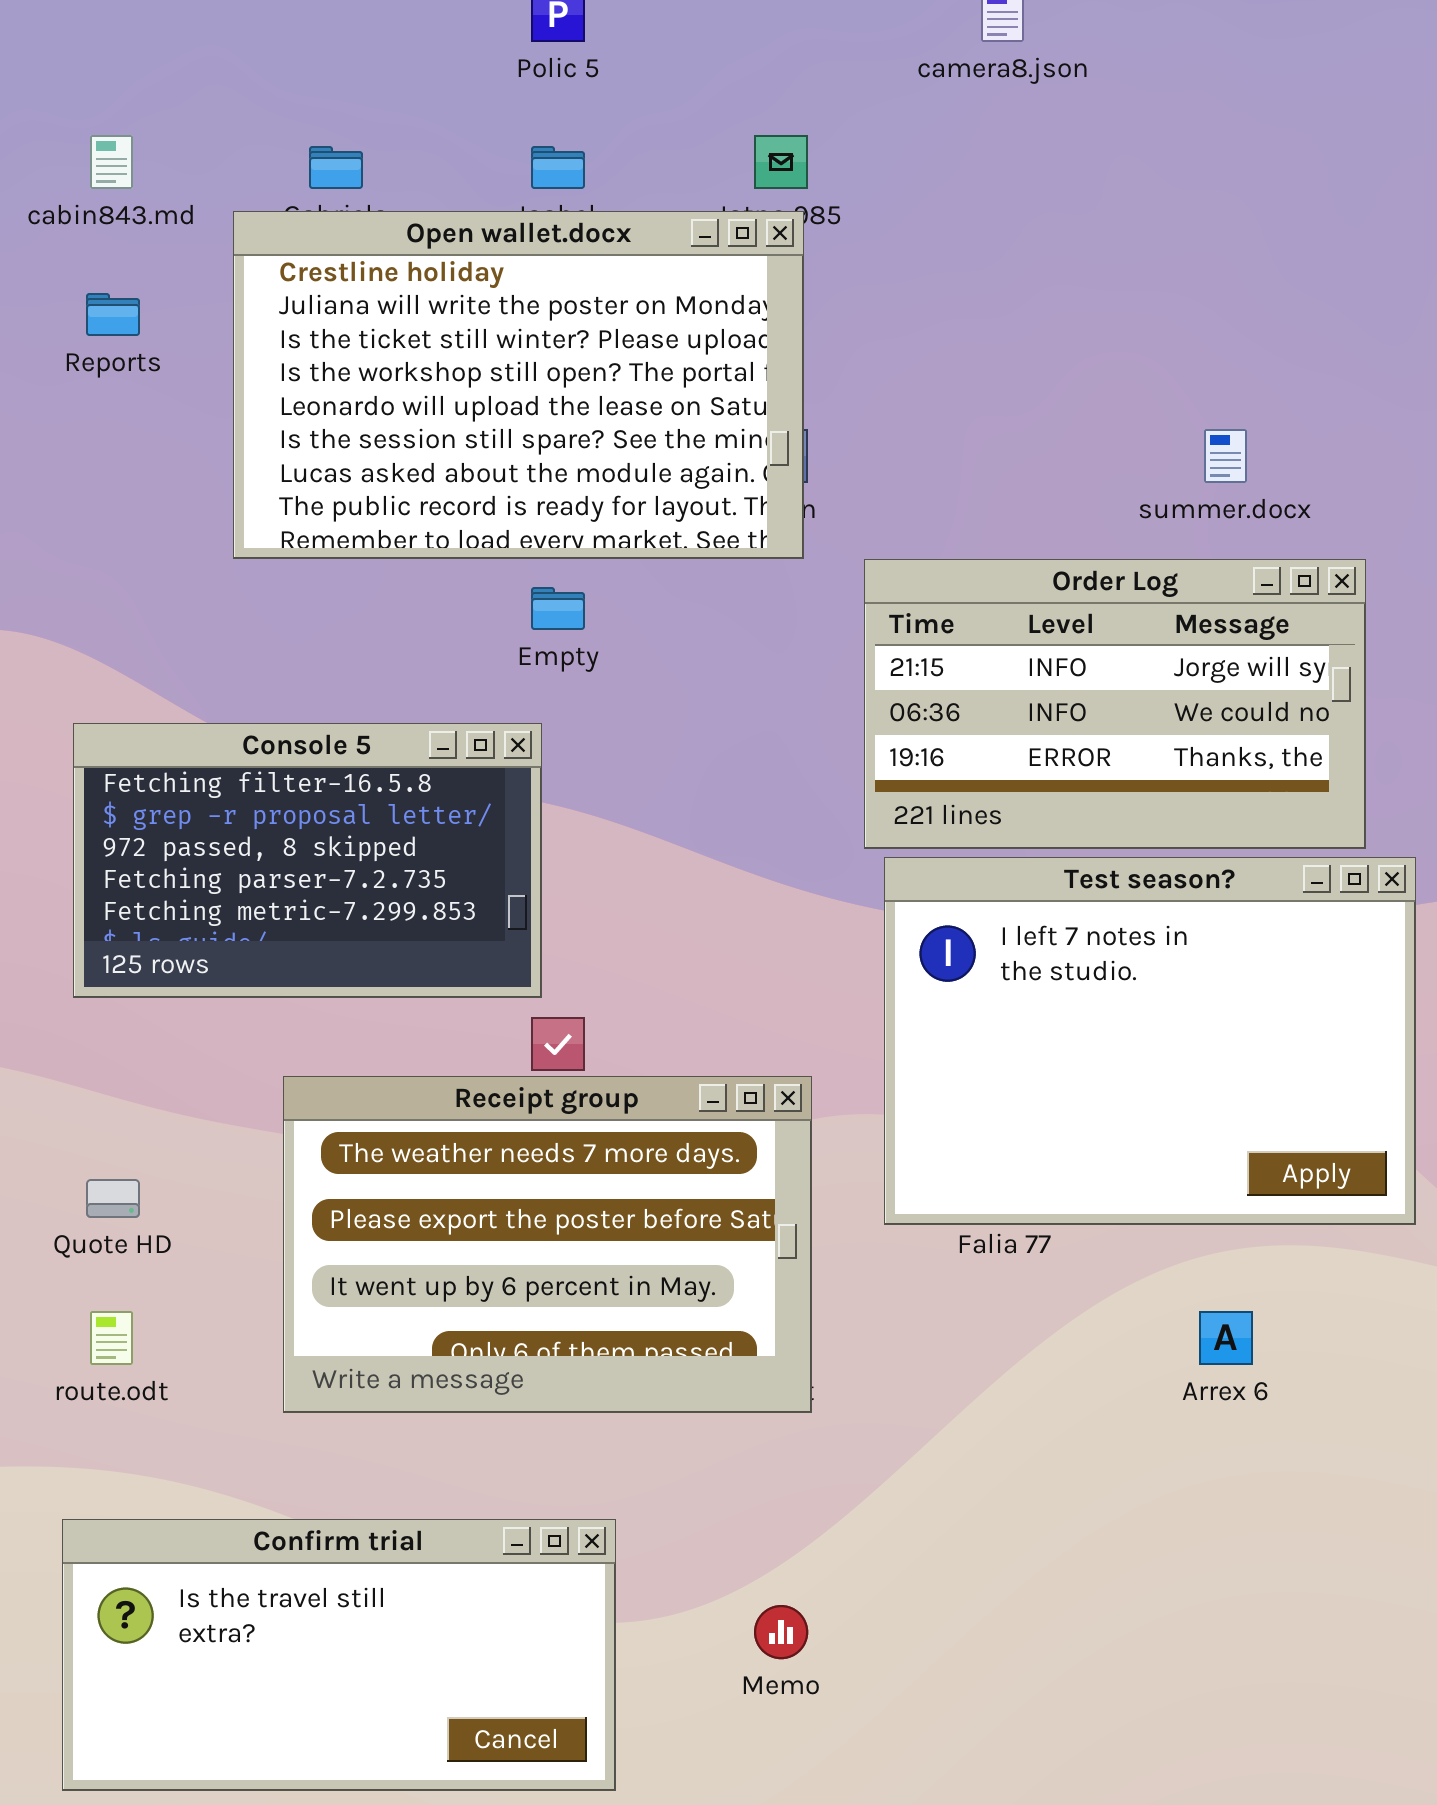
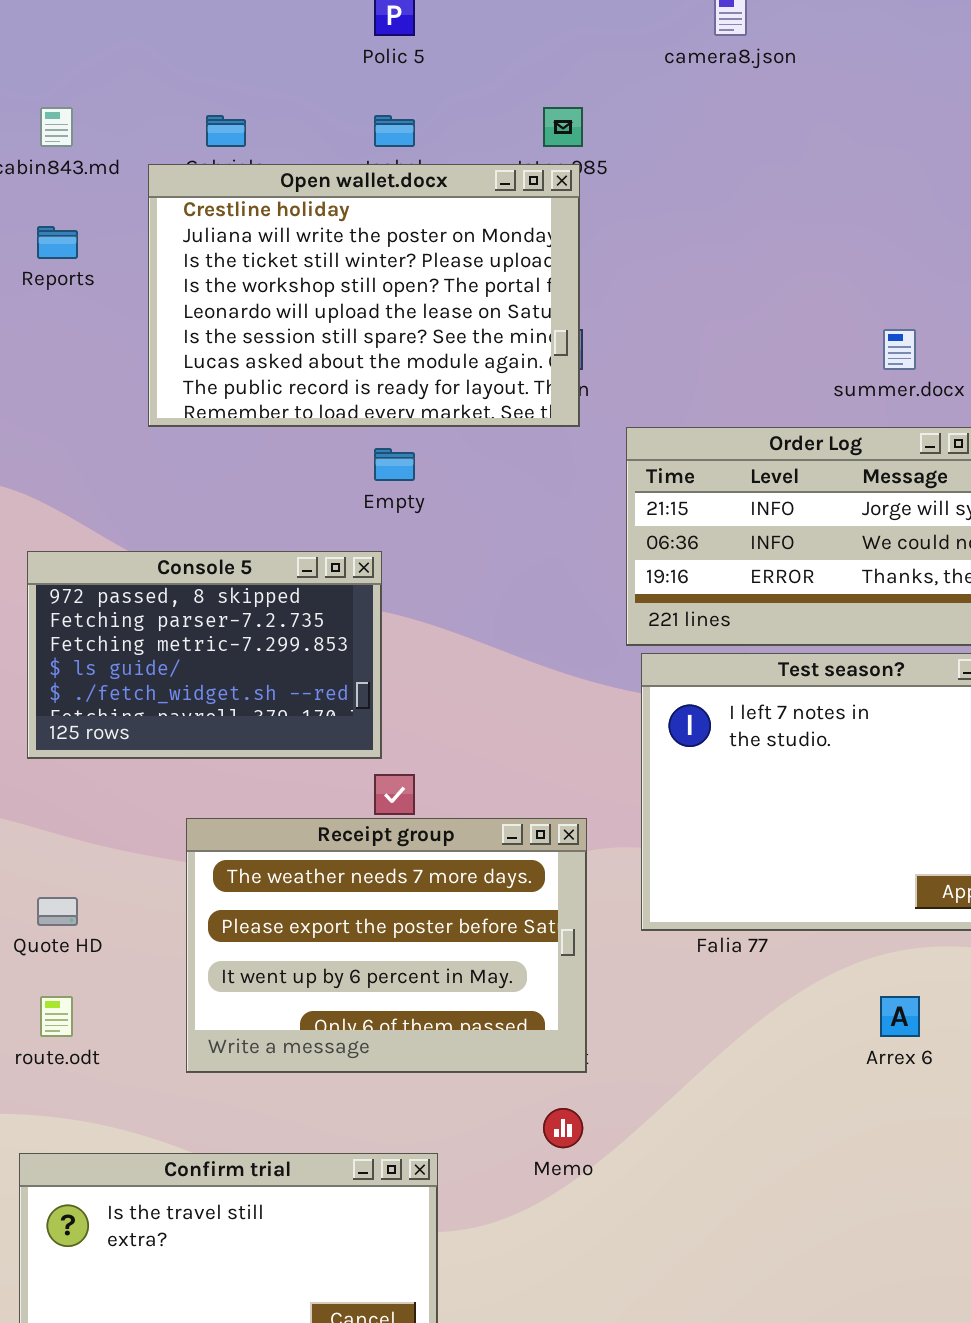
Console 5: [73,723,542,998] -> [27,551,382,759], scrolled down 2 rows
Memo: [754,1605,808,1659] -> [543,1108,583,1148], moved

